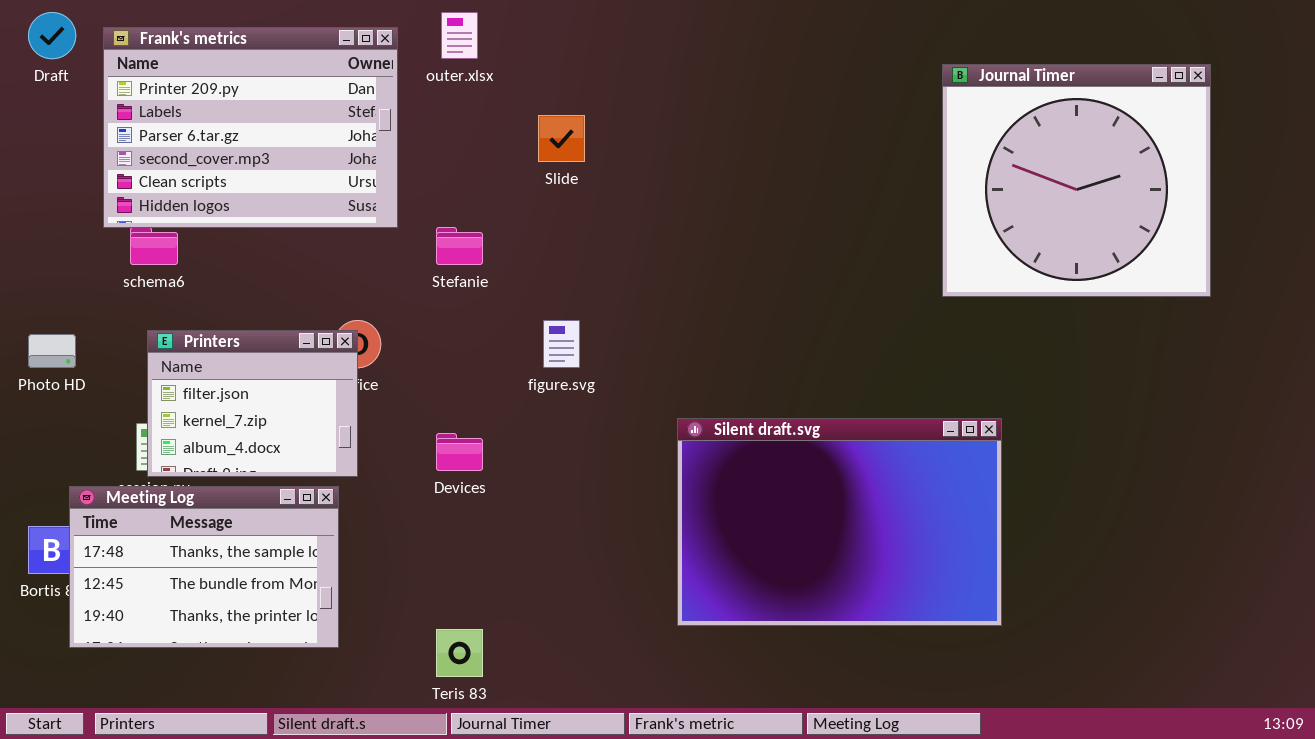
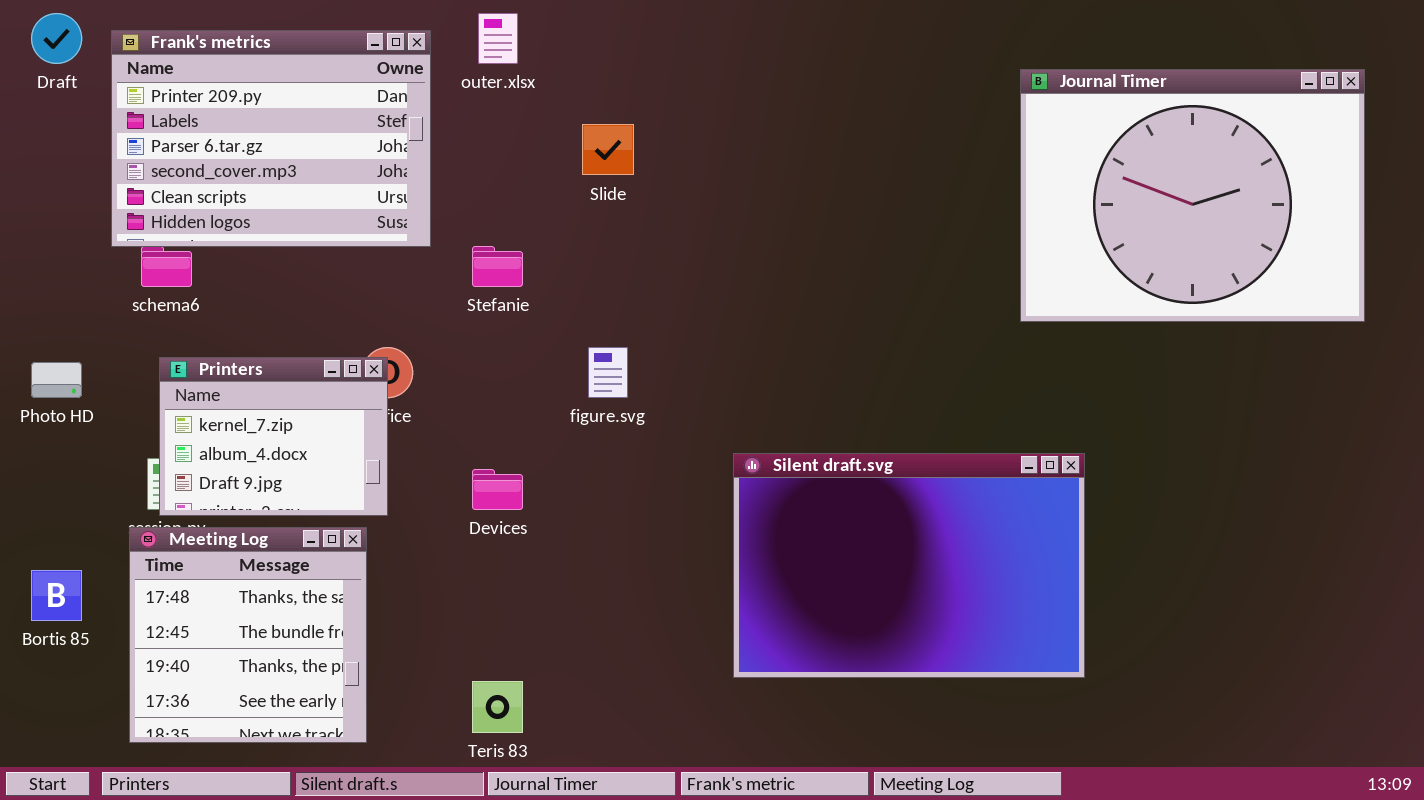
Journal Timer: [942,64,1211,297] -> [1020,69,1365,322], resized
Printers: [147,330,358,477] -> [159,357,388,516], scrolled down 1 row
Meeting Log: [69,486,339,648] -> [129,527,367,743], resized

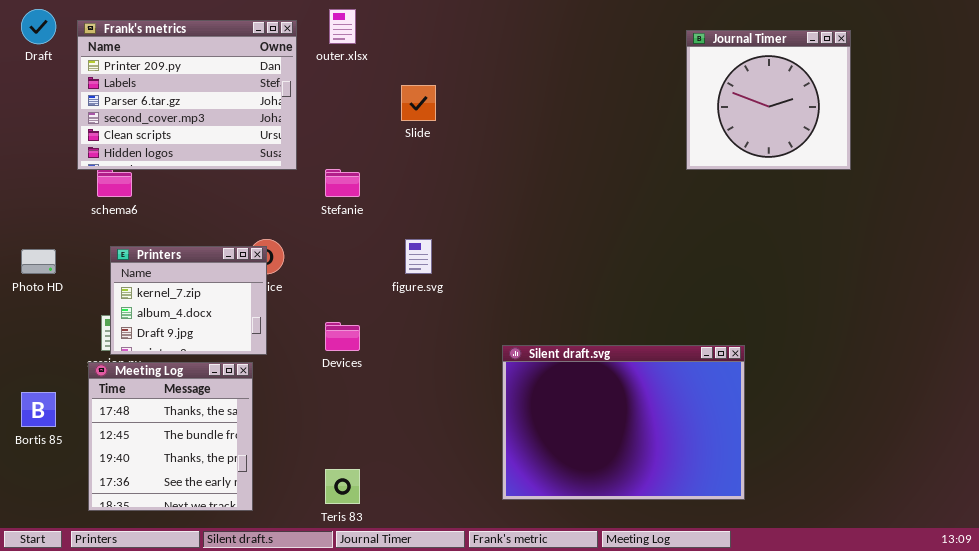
Journal Timer: [1020,69,1365,322] -> [686,30,851,170], moved, resized
Silent draft.svg: [733,453,1085,678] -> [502,345,745,500], moved

